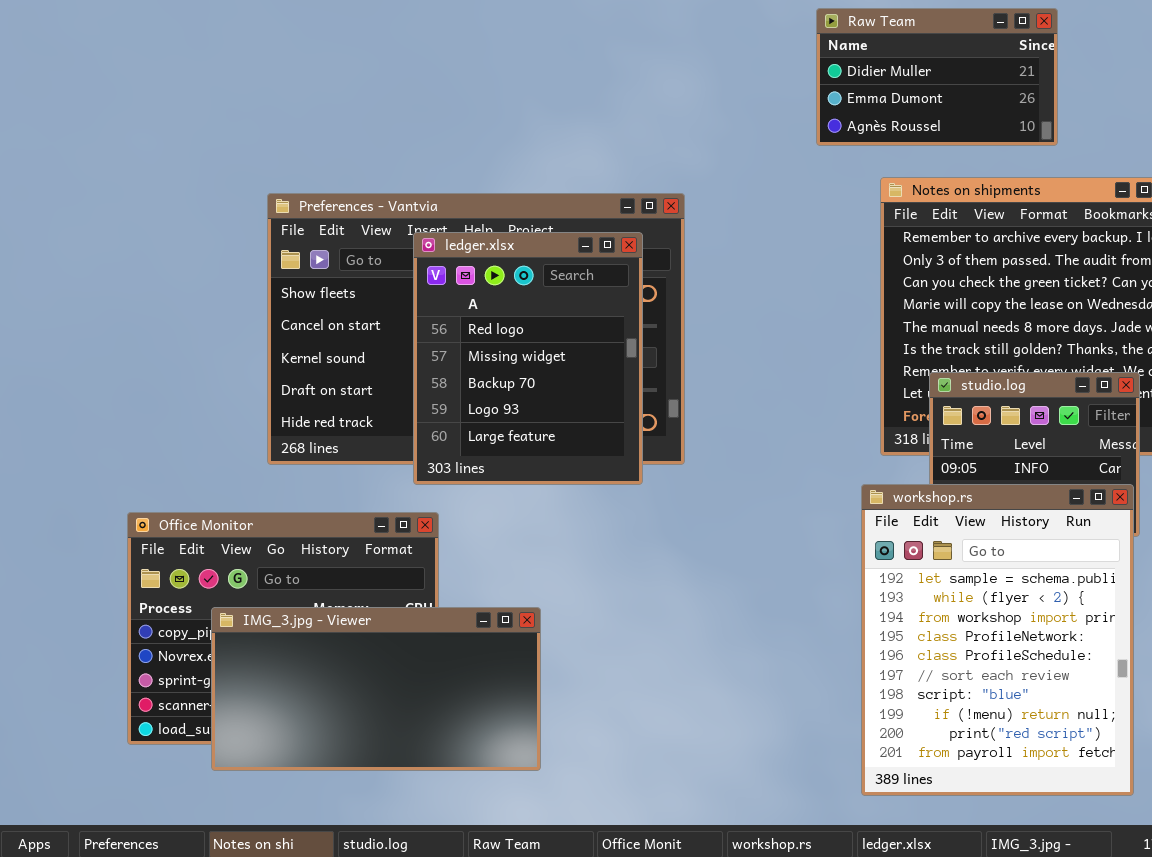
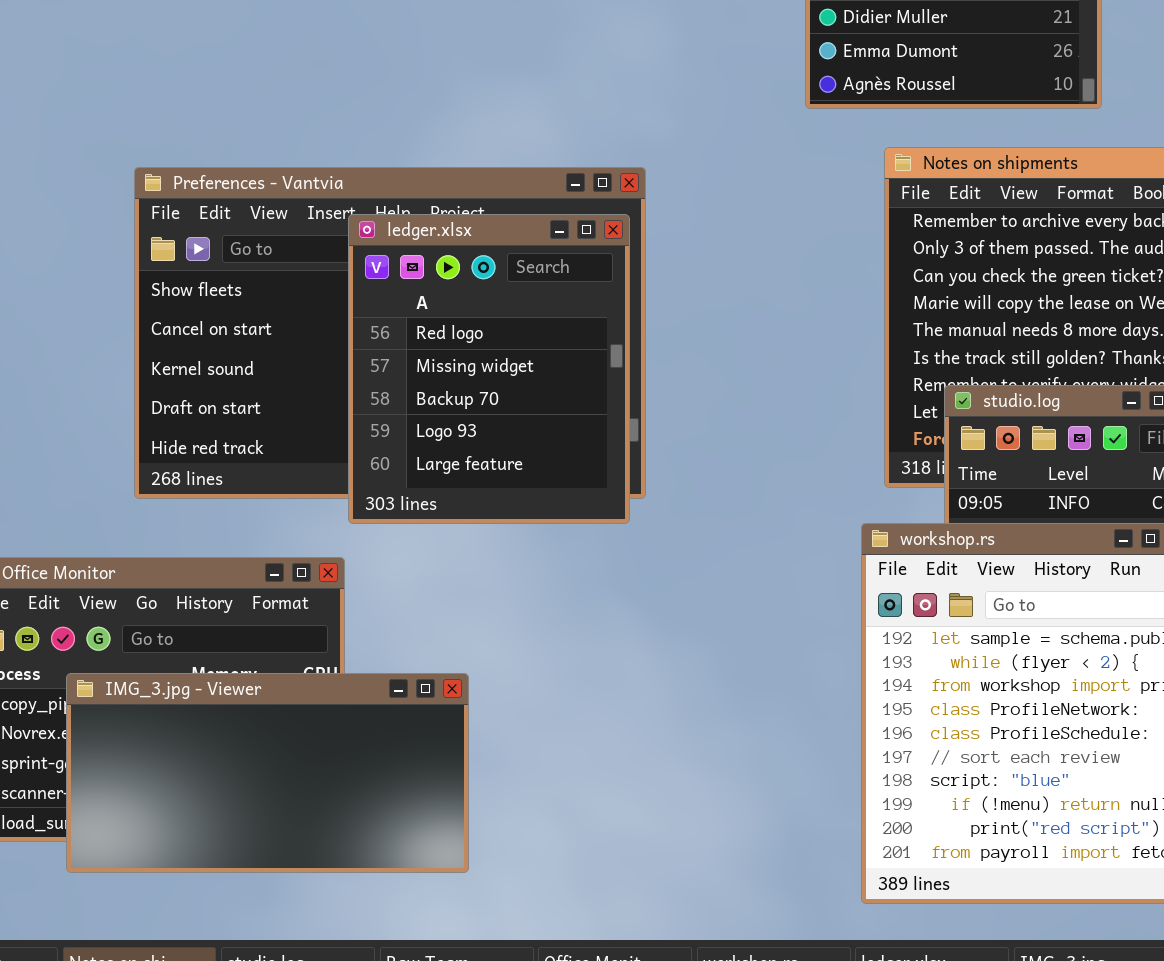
ledger.xlsx: [413,232,643,485] -> [348,214,630,524], moved

